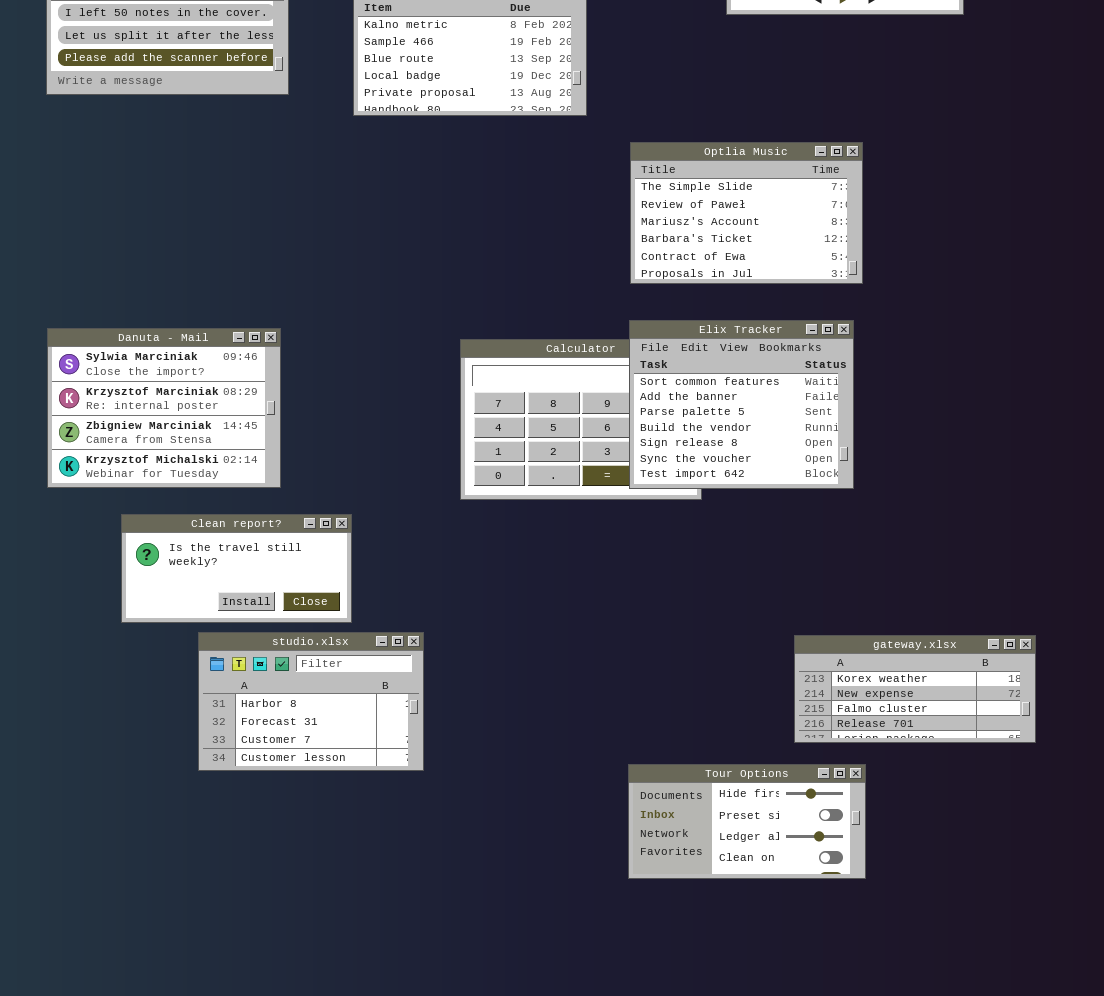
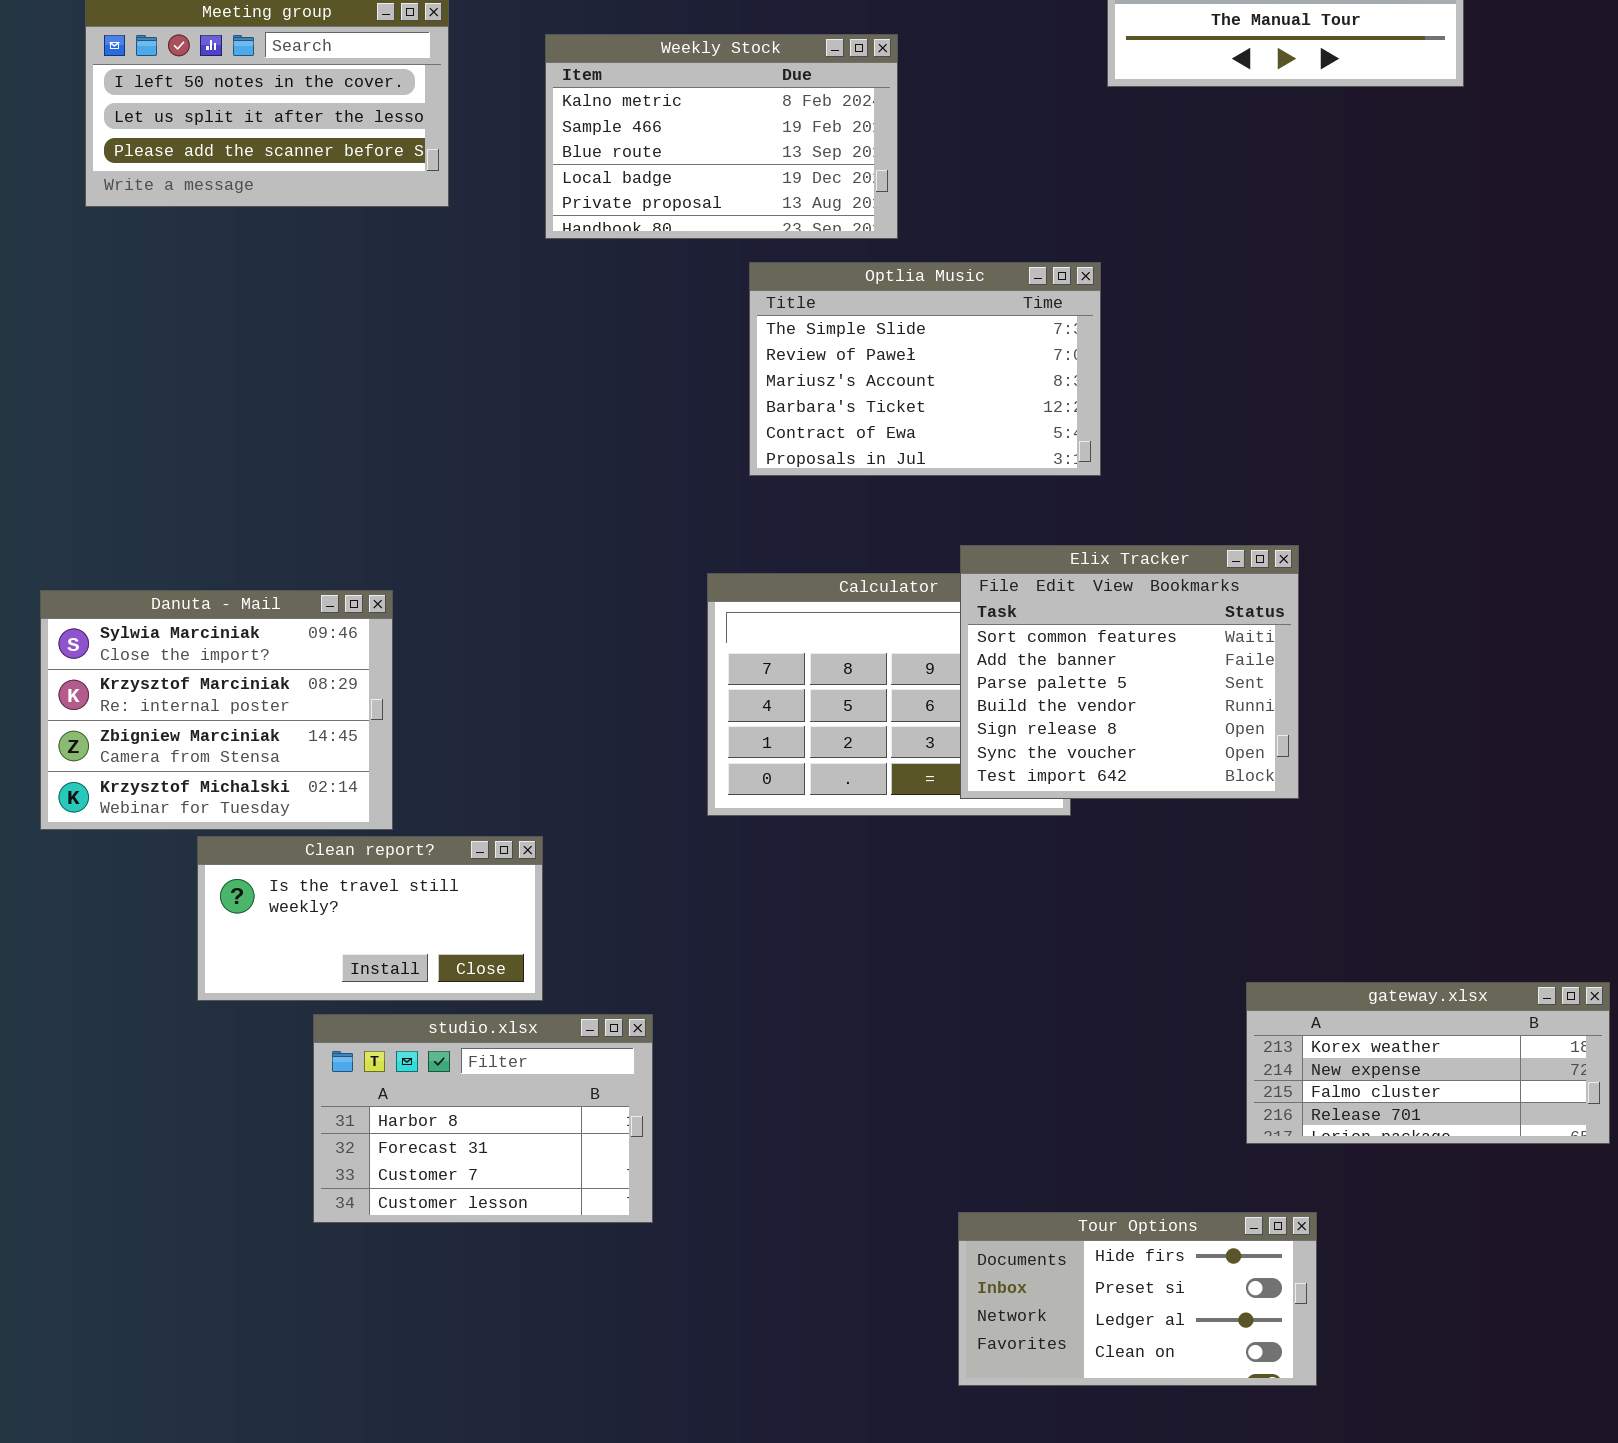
Optlia Music: [630,142,863,284] -> [749,262,1101,476], moved
Danuta - Mail: [47,328,281,488] -> [40,590,393,830], moved
gateway.xlsx: [794,635,1036,743] -> [1246,982,1610,1144], moved

